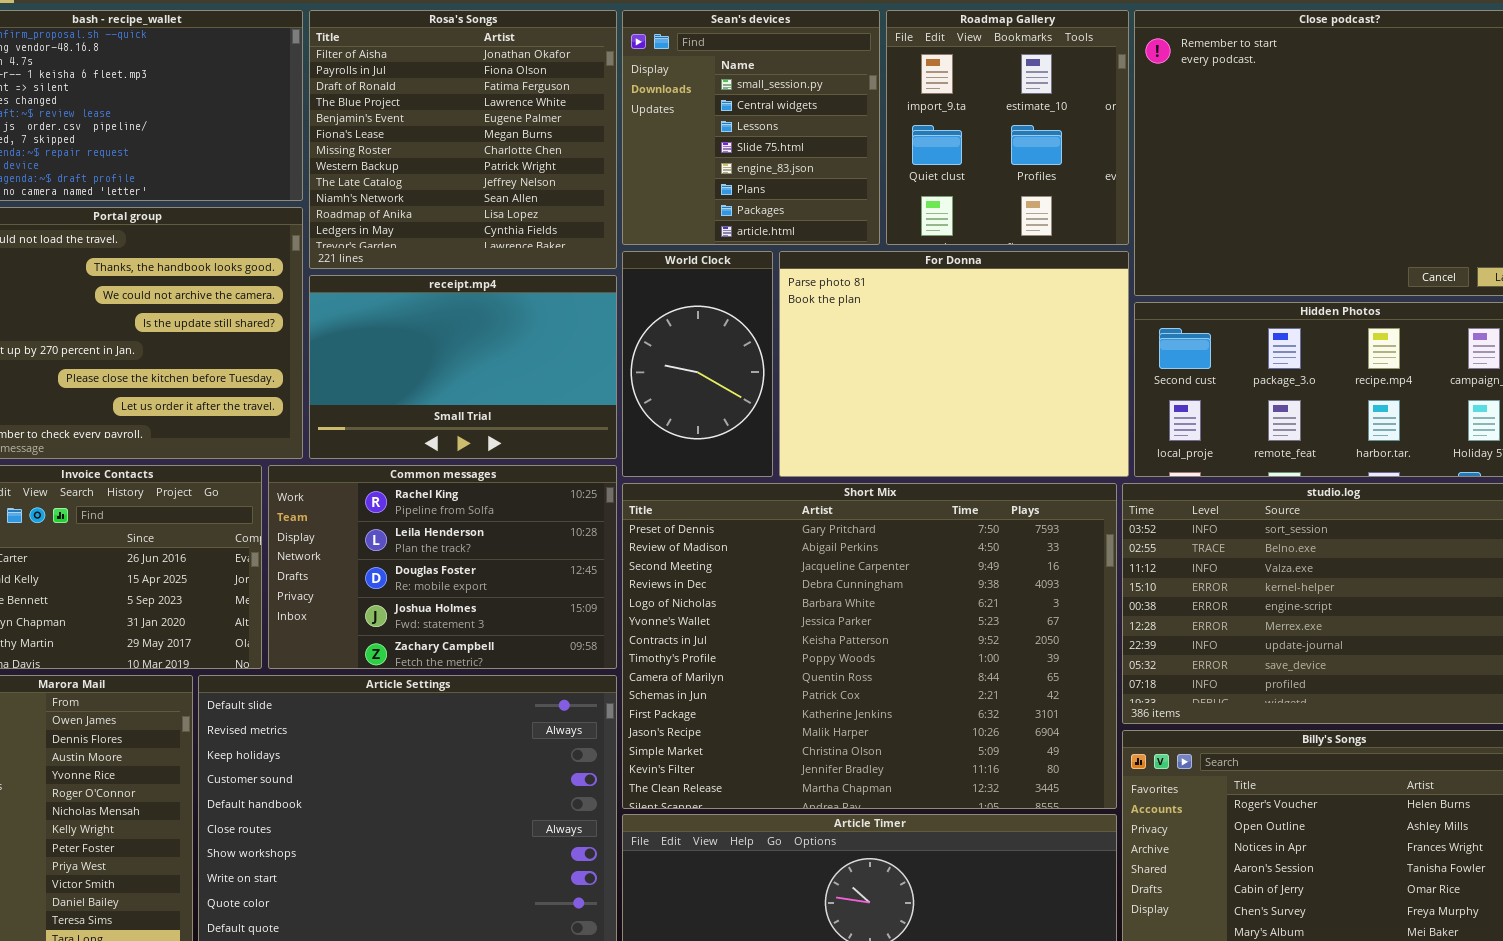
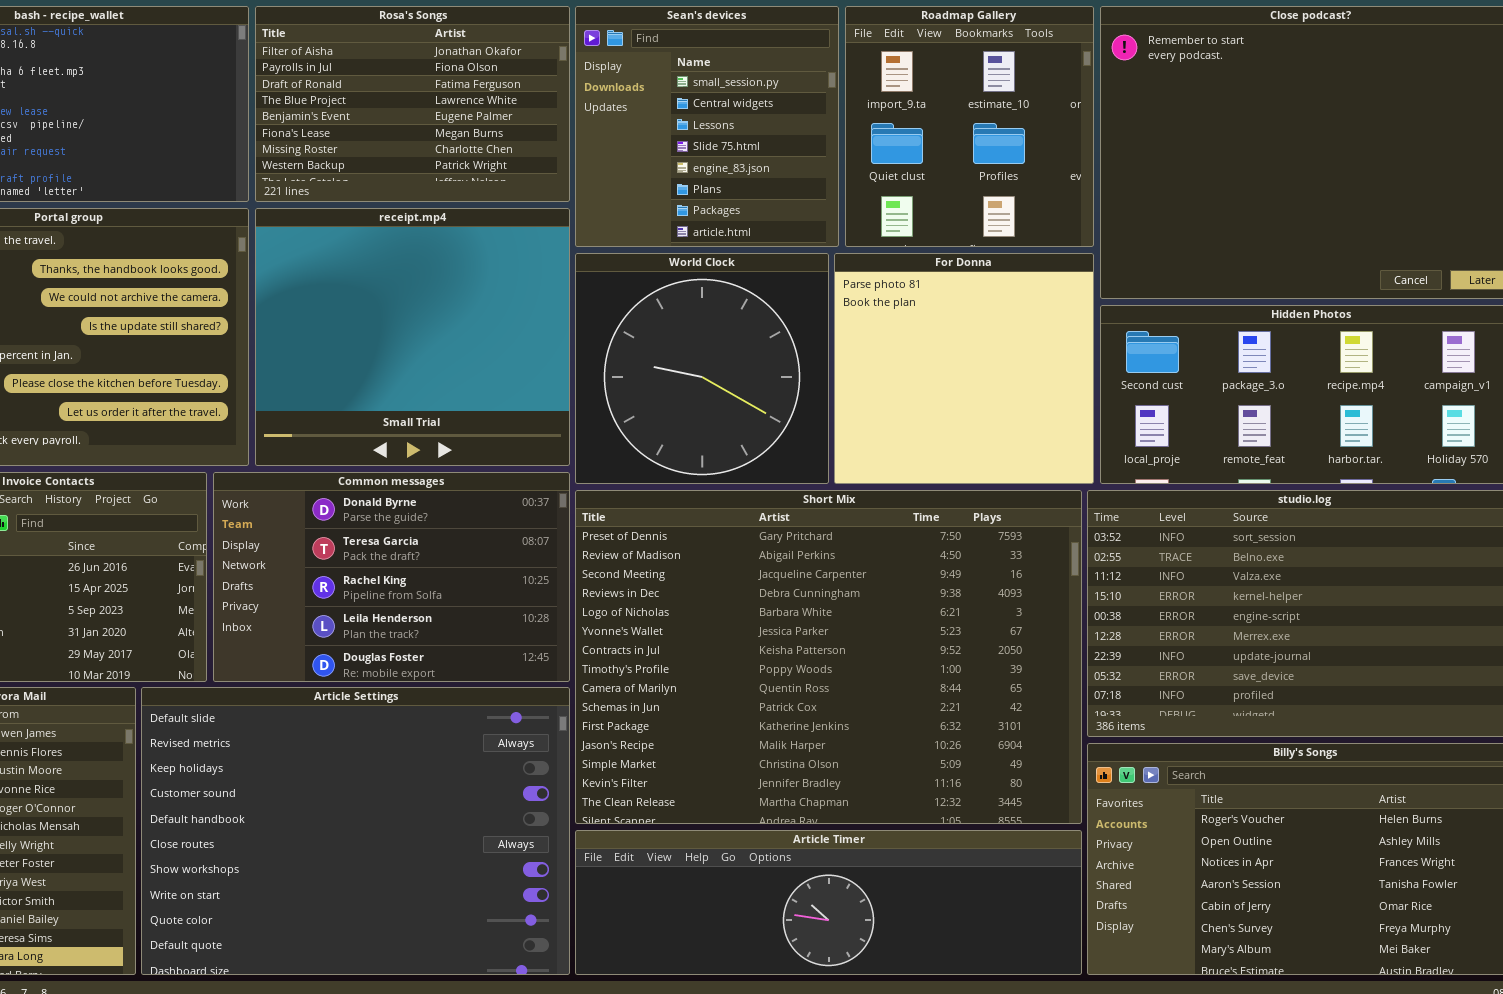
Rosa's Songs: [309,10,617,269] -> [255,6,570,202], resized
World Clock: [622,251,773,477] -> [575,253,829,484], resized
For Donna: [779,251,1129,477] -> [834,253,1094,484], resized
receipt.mp4: [309,275,617,459] -> [255,208,570,466], resized
Common messages: [268,465,617,669] -> [213,472,570,682], scrolled up 2 rows

